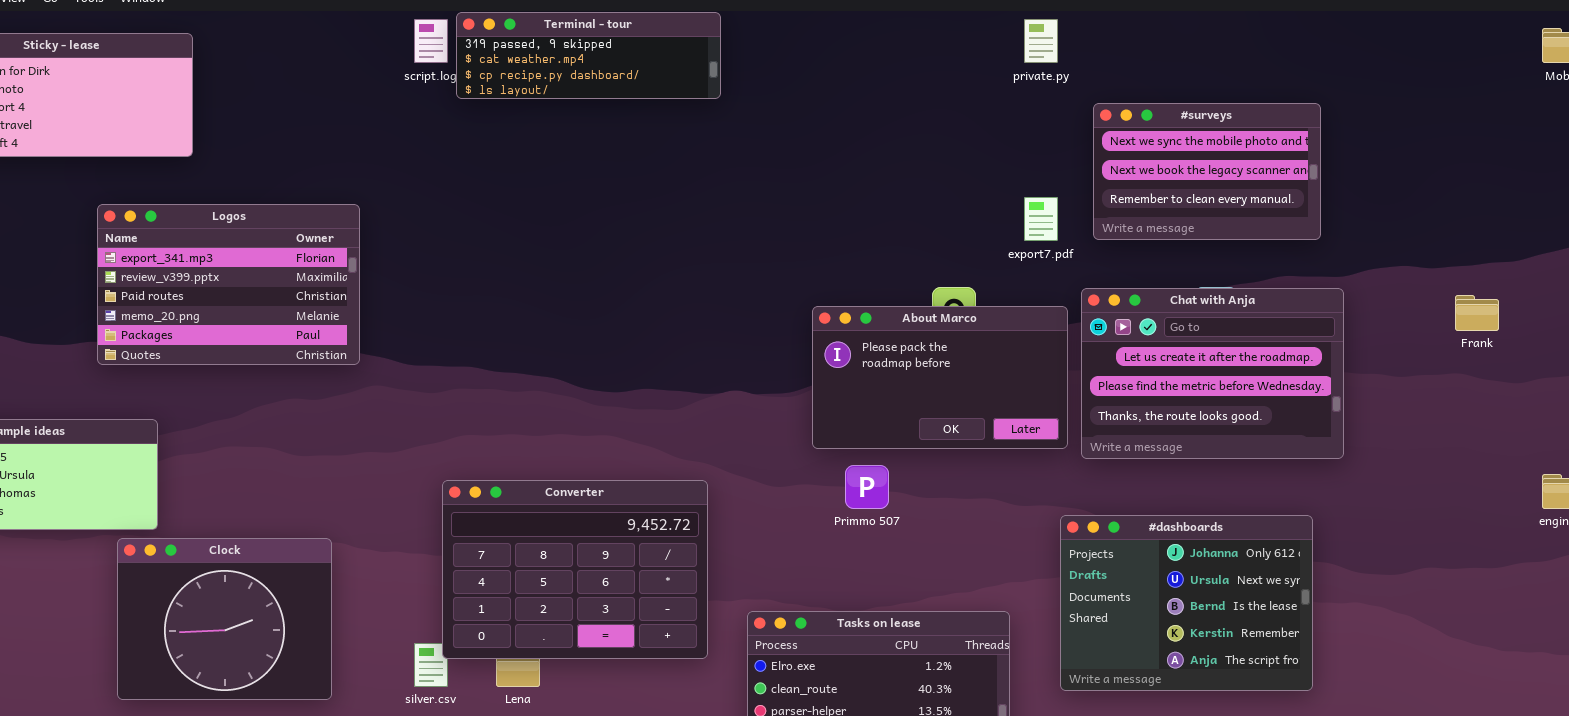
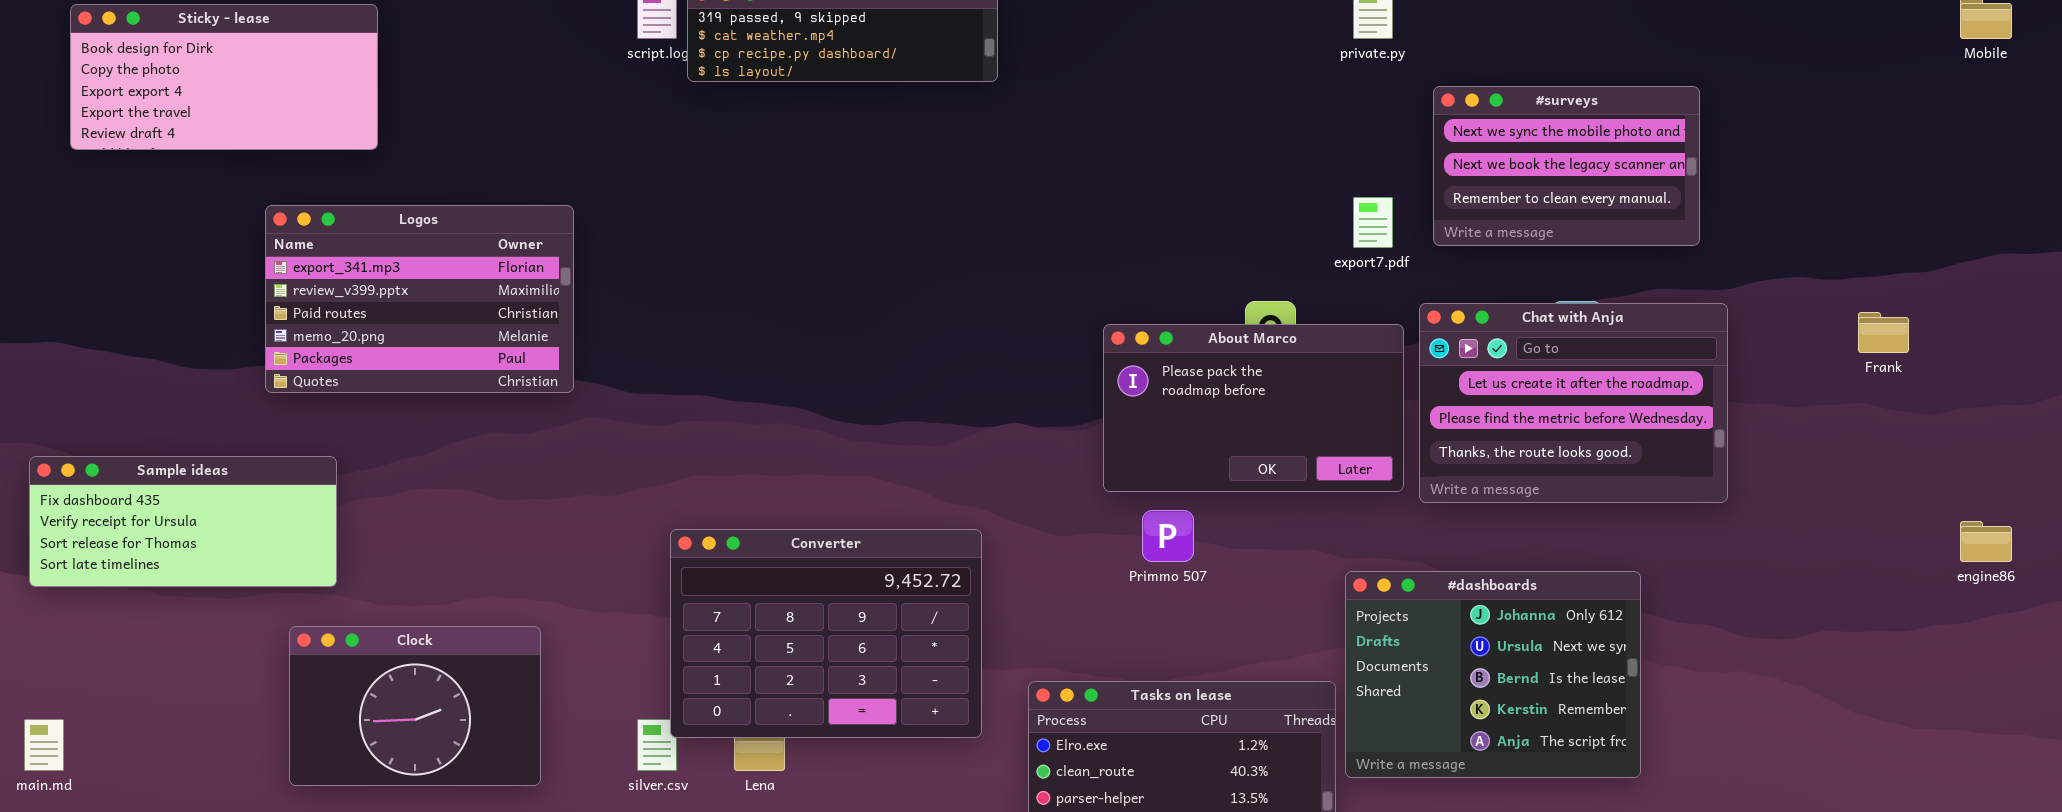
#dashboards: [1060,515,1313,691] -> [1345,571,1641,778], moved
Clock: [117,538,332,700] -> [289,626,541,786], resized

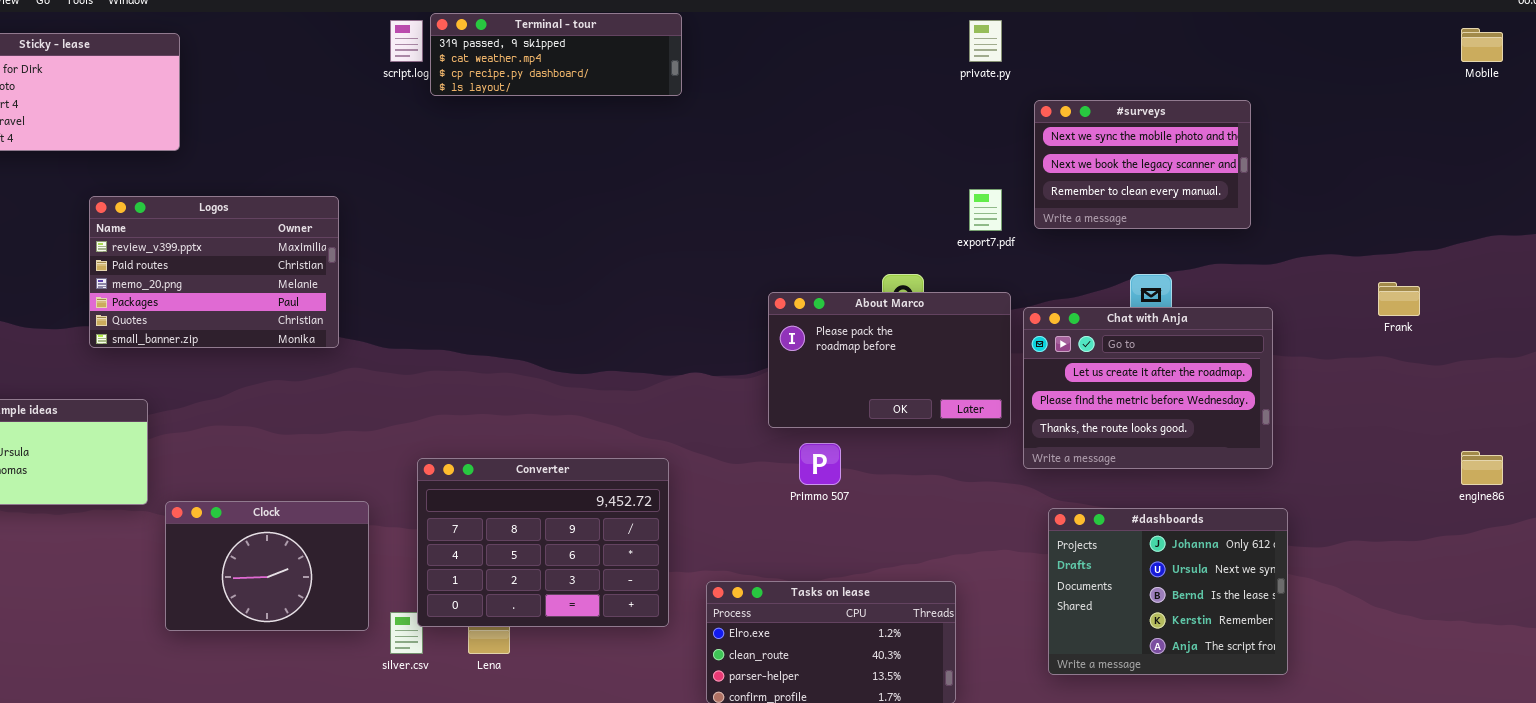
Logos: [265,205,574,393] -> [89,196,339,348], scrolled down 1 row
Chat with Anja: [1419,303,1728,503] -> [1023,307,1273,469], moved
#dashboards: [1345,571,1641,778] -> [1048,508,1288,675], moved
Clock: [289,626,541,786] -> [165,501,369,631], moved

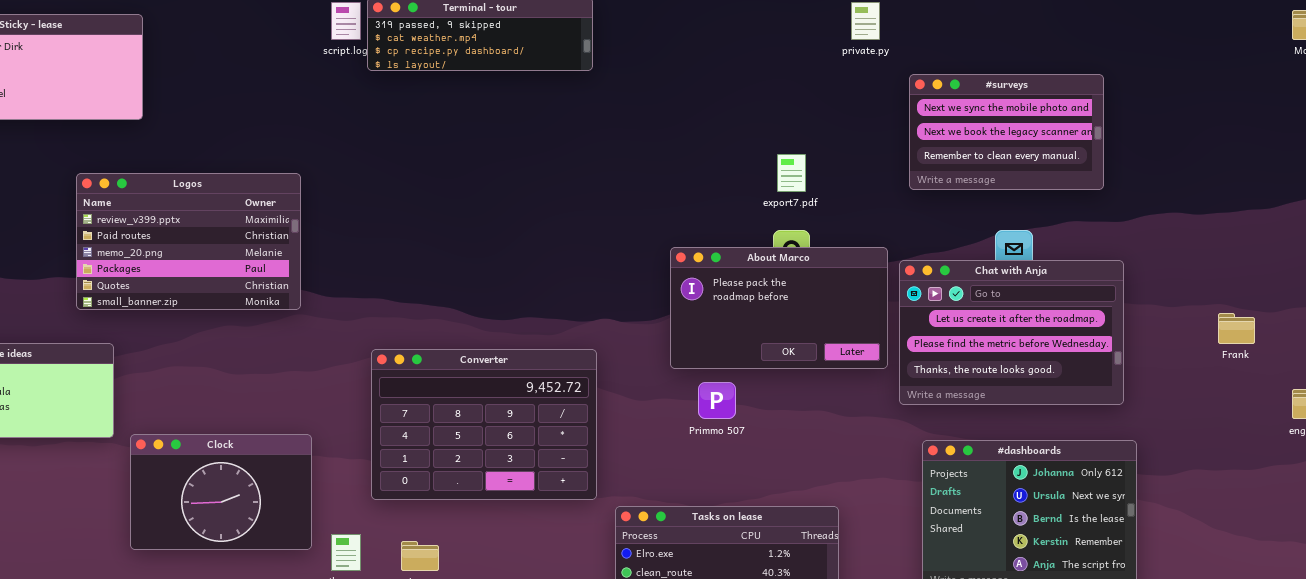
export7.pdf: [969,189,1002,231] -> [777,154,806,192], moved
Logos: [89,196,339,348] -> [76,173,301,310], moved
Frank: [1378,282,1420,316] -> [1218,313,1255,344], moved
Converter: [417,458,669,627] -> [371,349,597,500], moved

